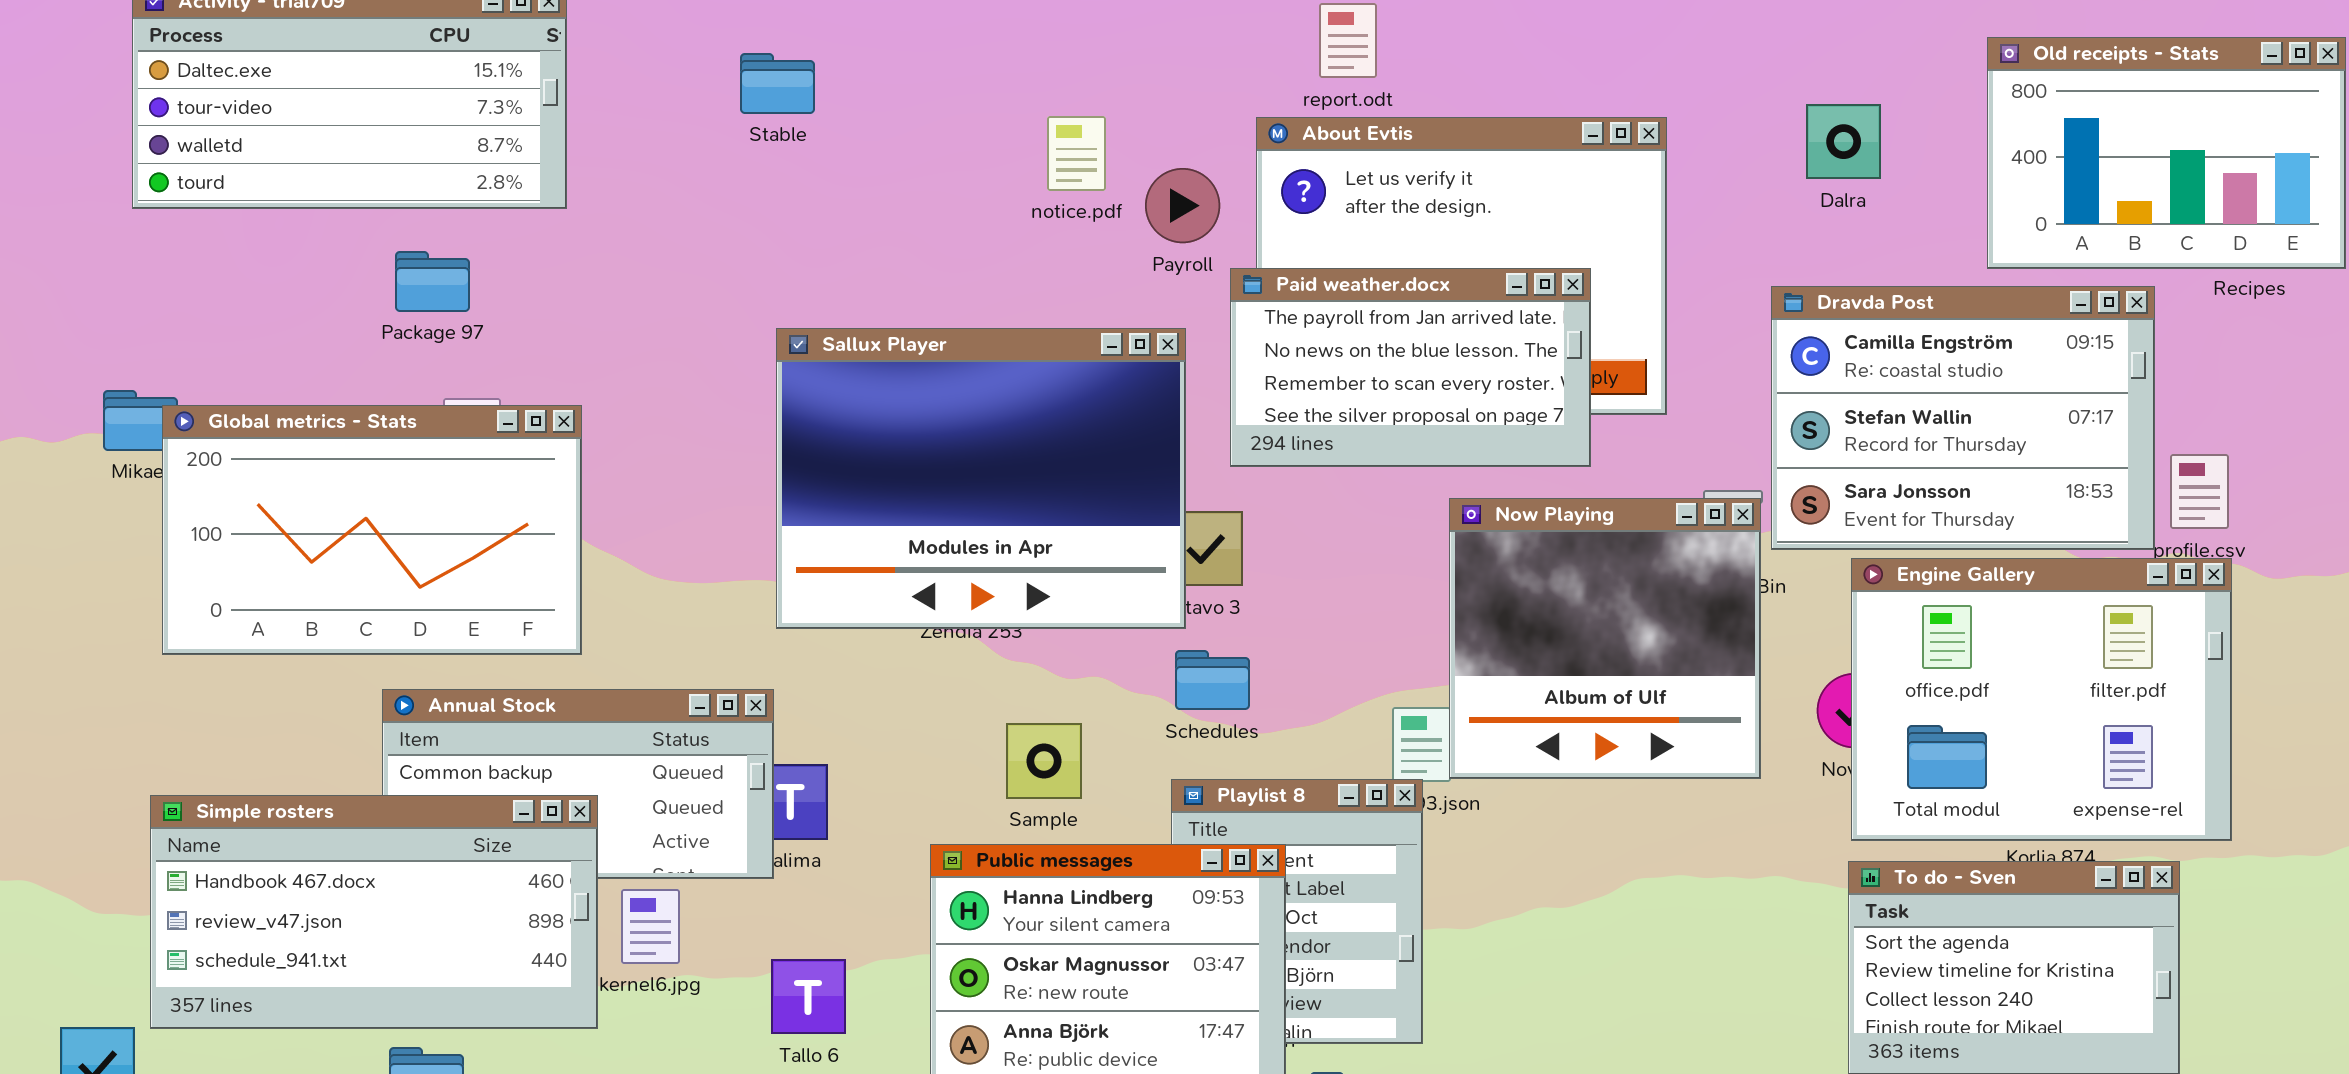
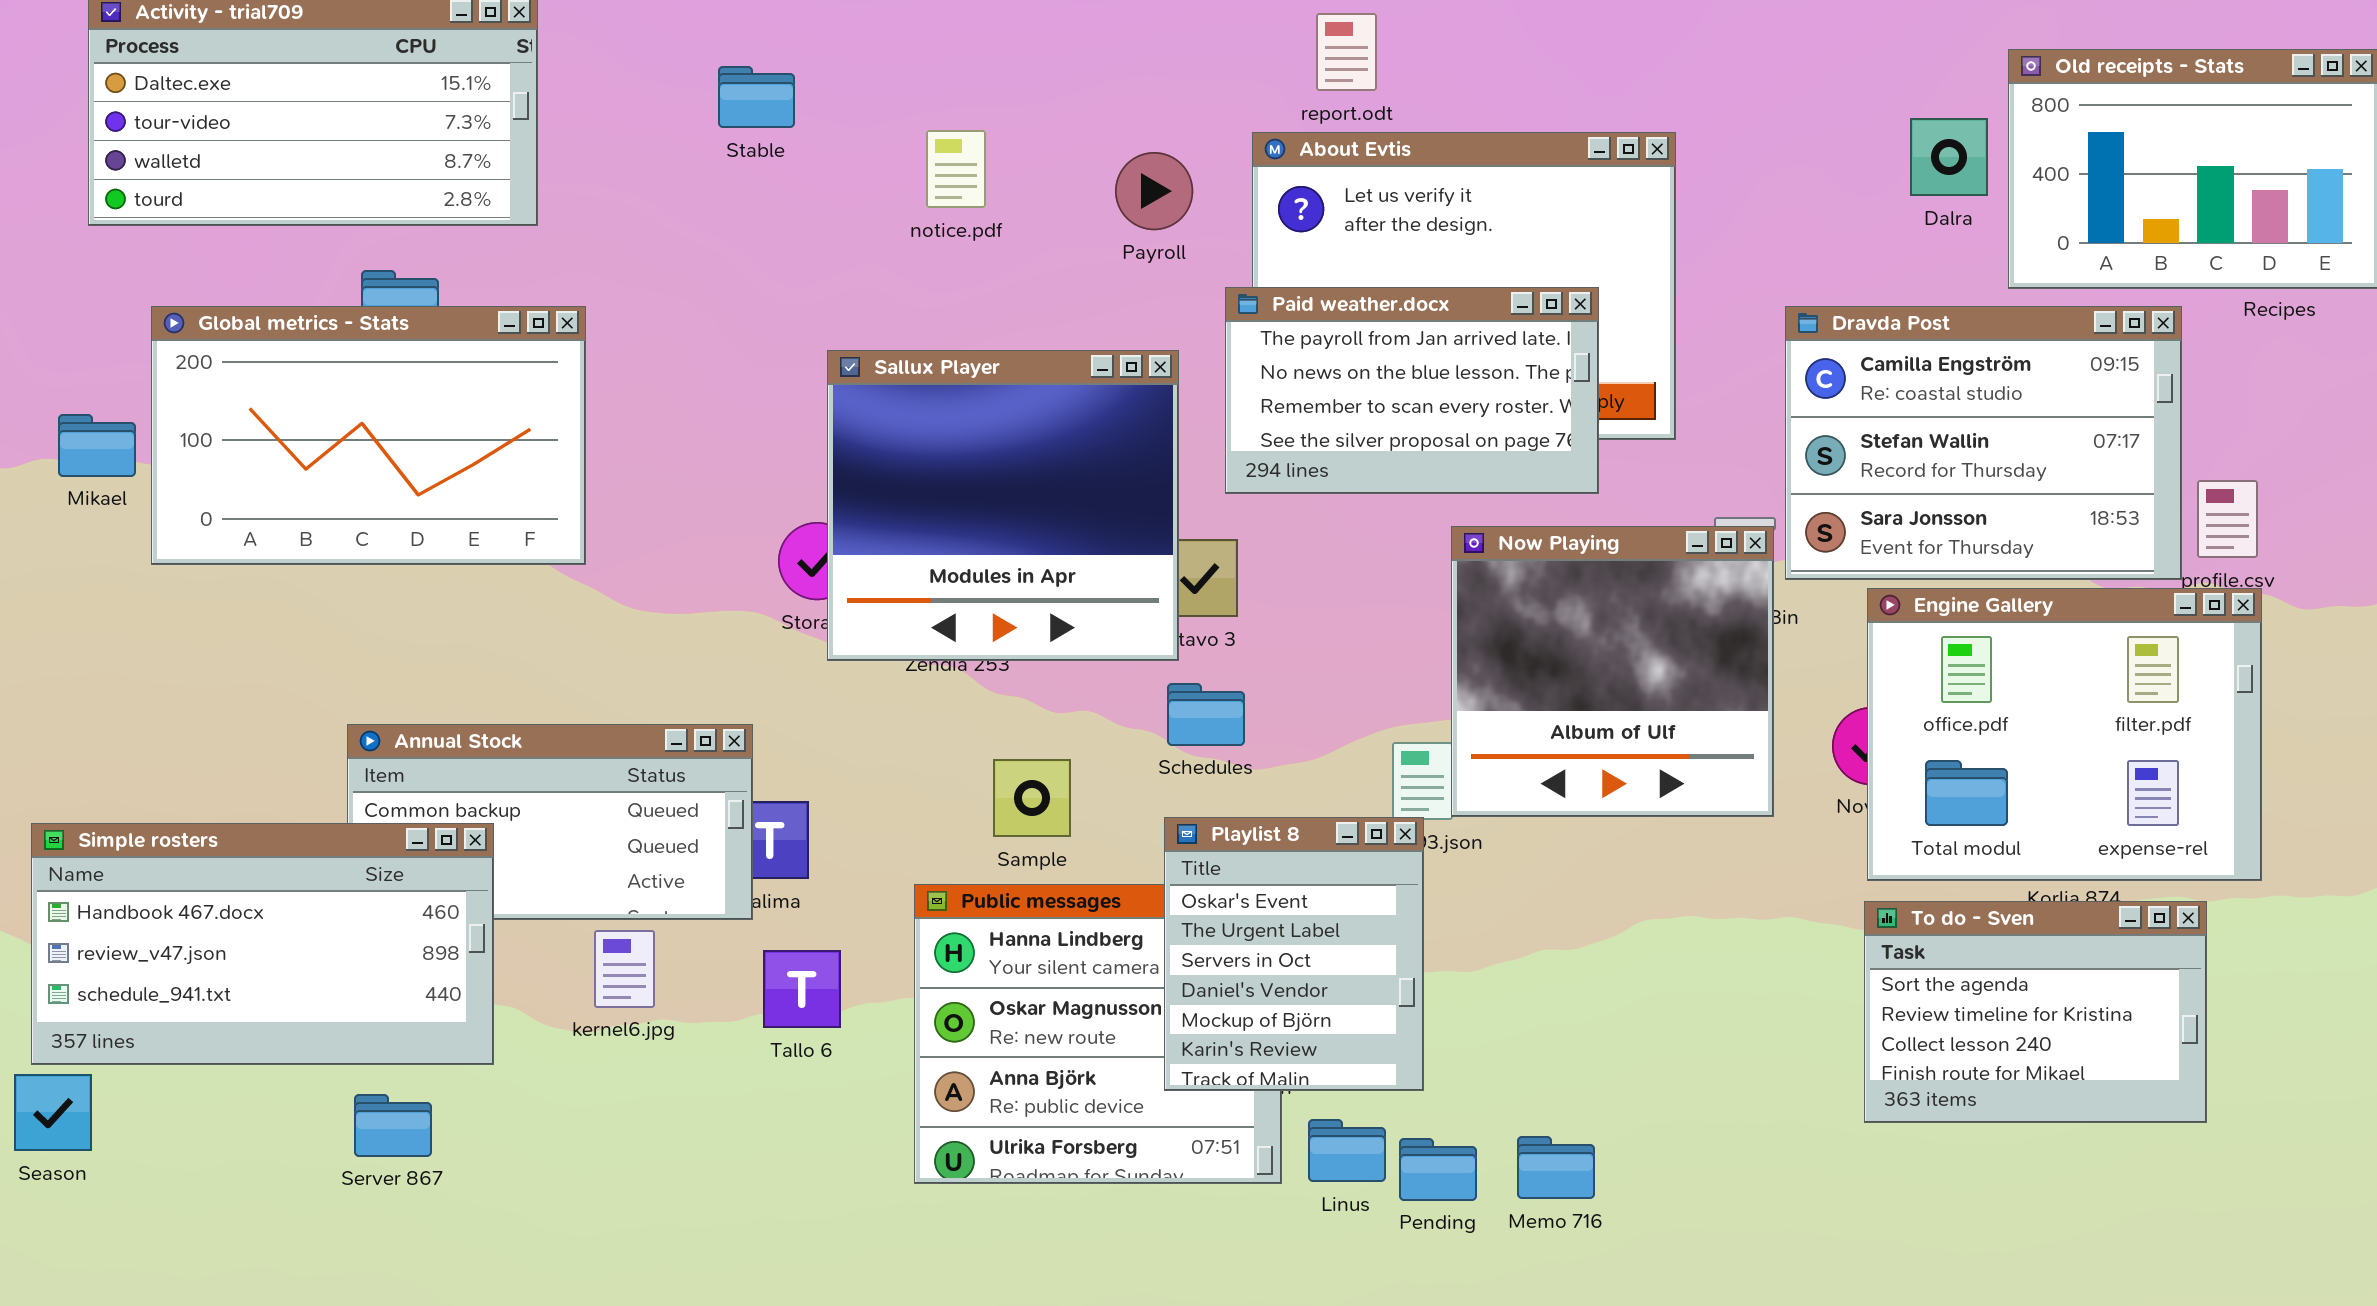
Dalra: [1806,104,1881,179] -> [1910,118,1988,196], moved
notice.pdf: [1047,116,1106,191] -> [926,130,986,208], moved
Payroll: [1145,168,1220,243] -> [1115,152,1193,230], moved
Sallux Player: [776,328,1186,629] -> [827,350,1179,661], resized
Global metrics - Stats: [162,405,582,655] -> [151,306,586,565], moved
Playlist 8: [1171,779,1423,1044] -> [1164,817,1424,1091], raised
Simple rosters: [150,795,598,1029] -> [31,823,494,1065], moved
Tallo 6: [771,959,846,1034] -> [763,950,841,1028], moved

